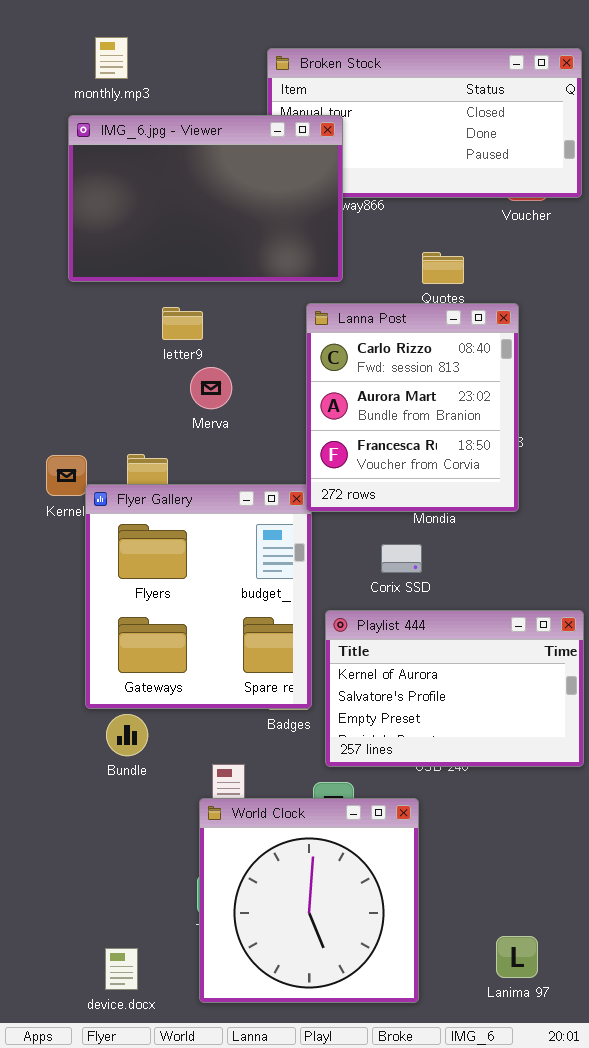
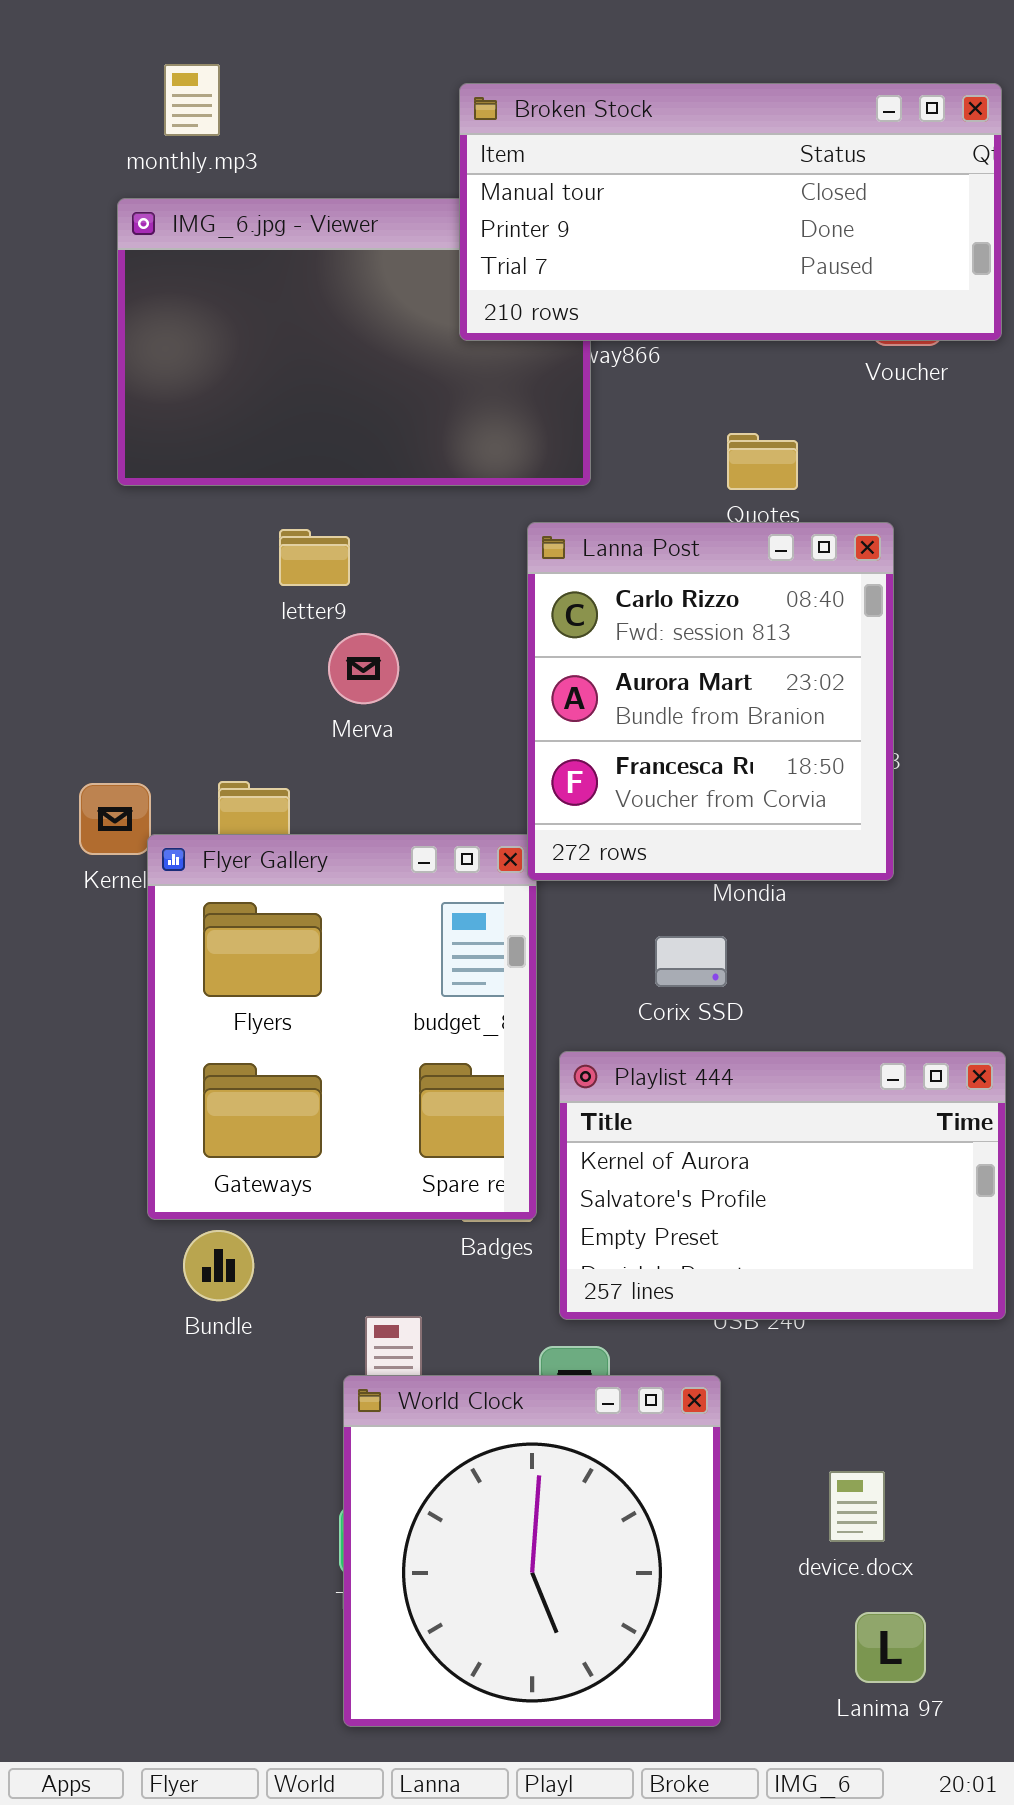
Broken Stock: [267,48,582,198] -> [459,83,1002,341], raised
device.docx: [105,948,138,990] -> [829,1471,885,1542], moved

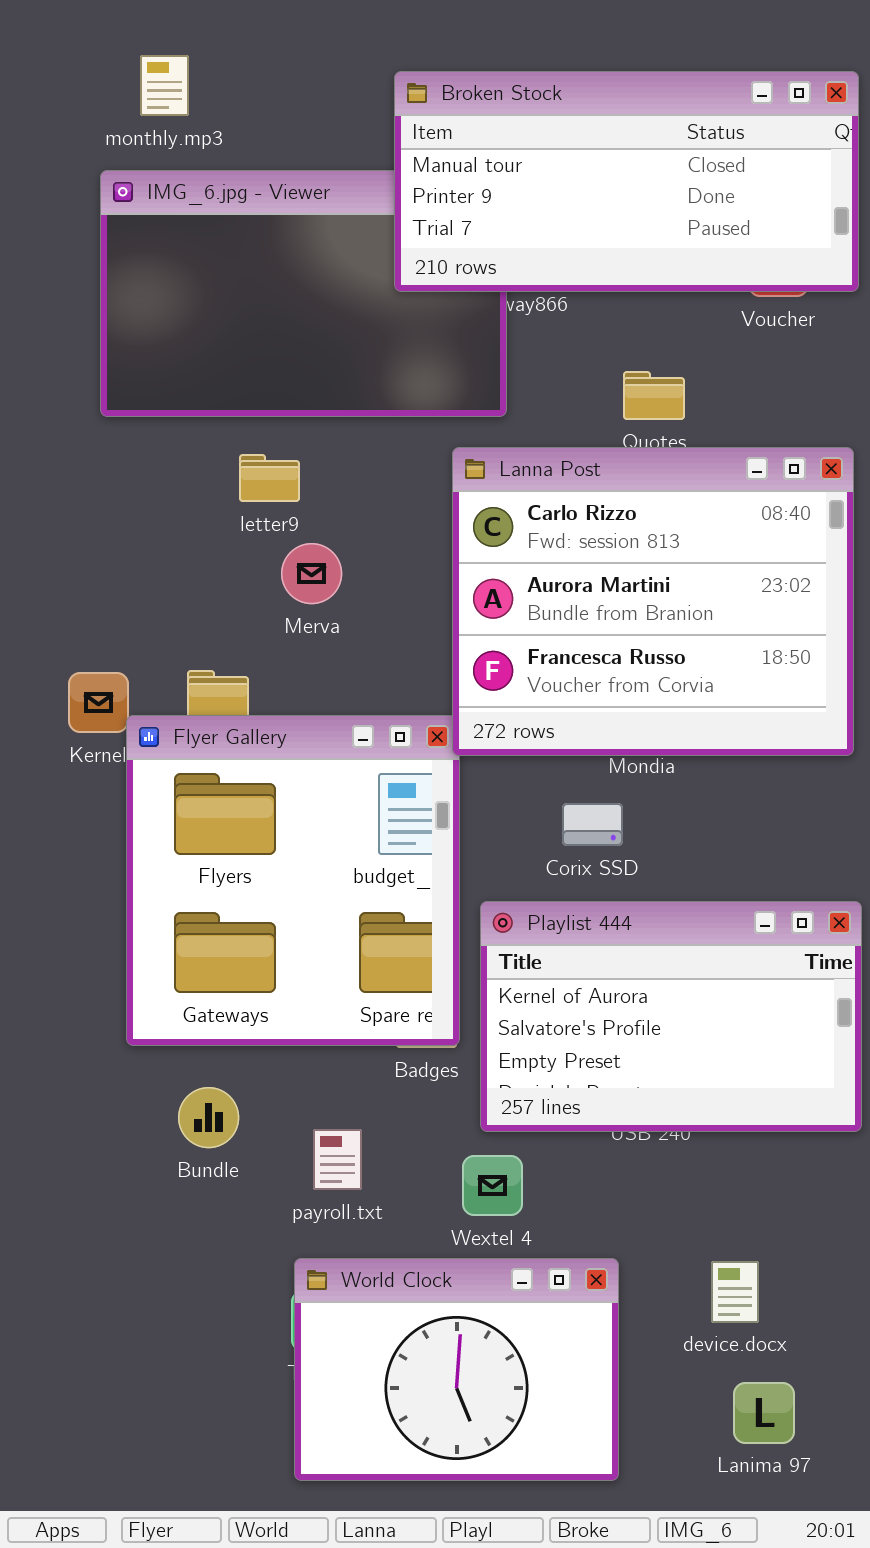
Lanna Post: [527,522,894,881] -> [452,447,854,756], resized
Bundle: [183,1230,254,1301] -> [178,1087,239,1148], moved
World Clock: [343,1375,721,1727] -> [294,1258,619,1481], resized

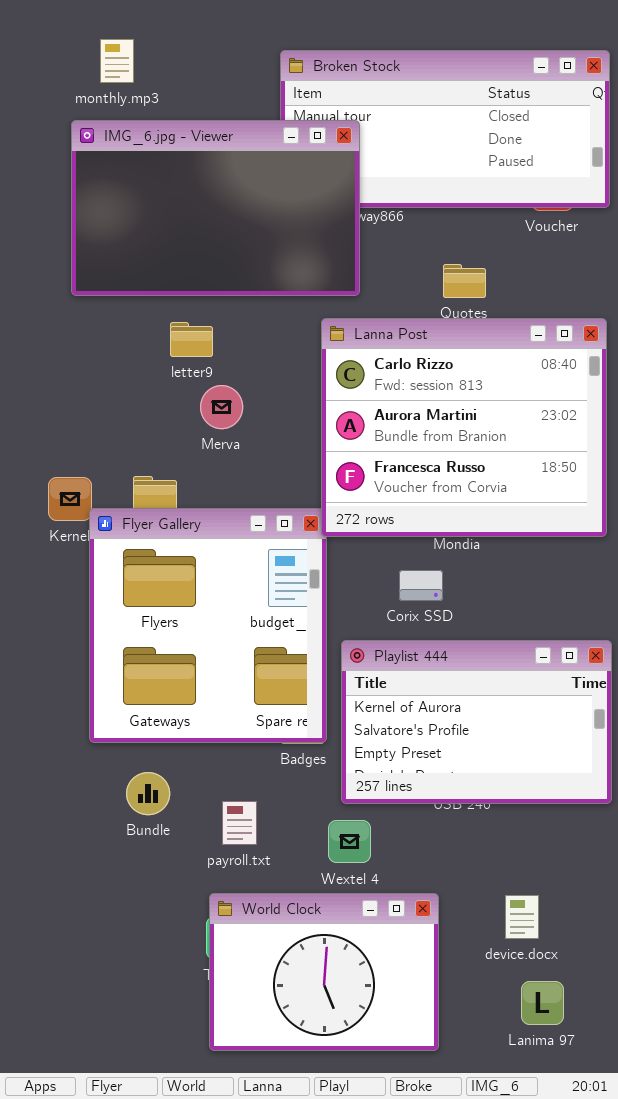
IMG_6.jpg - Viewer: [100,170,507,417] -> [71,120,360,296], raised

